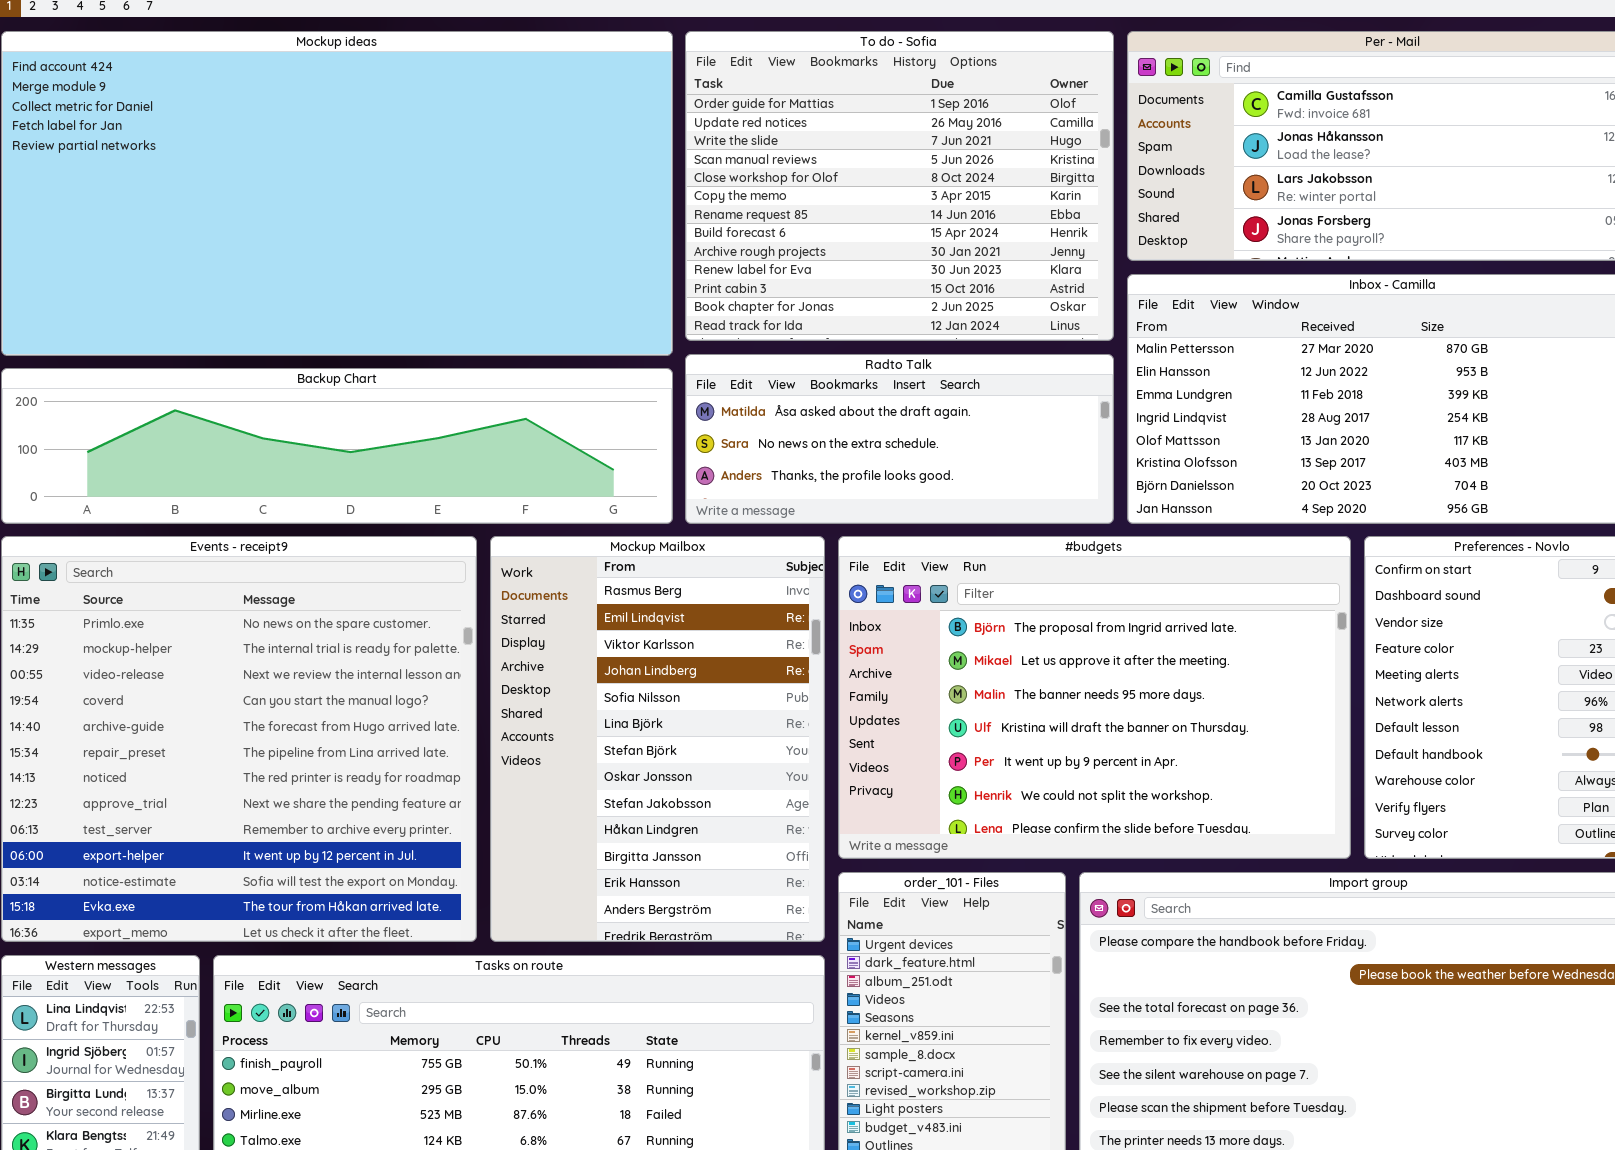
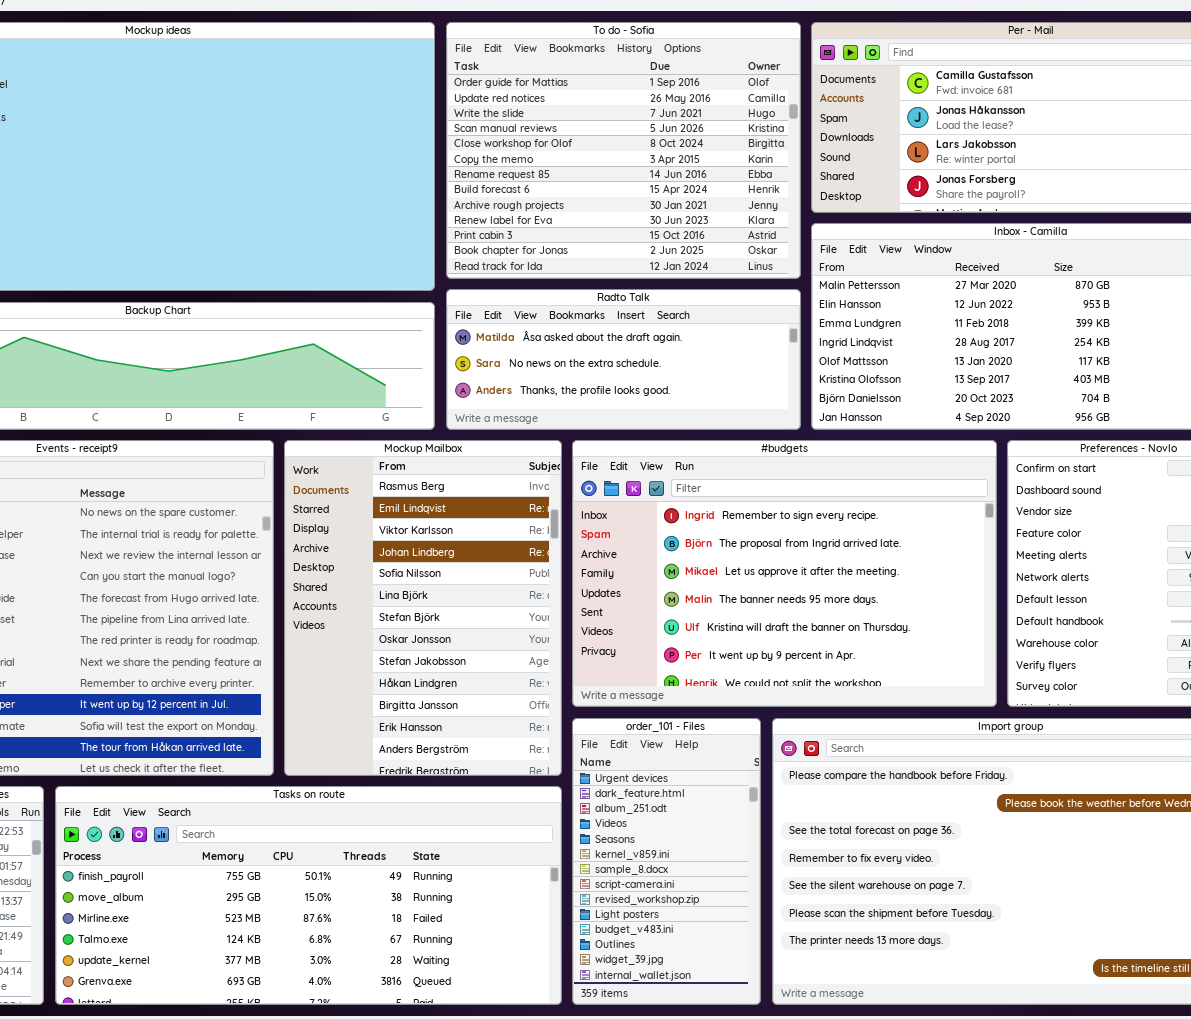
#budgets: [838,536,1351,859] -> [572,440,997,707], scrolled up 1 row

